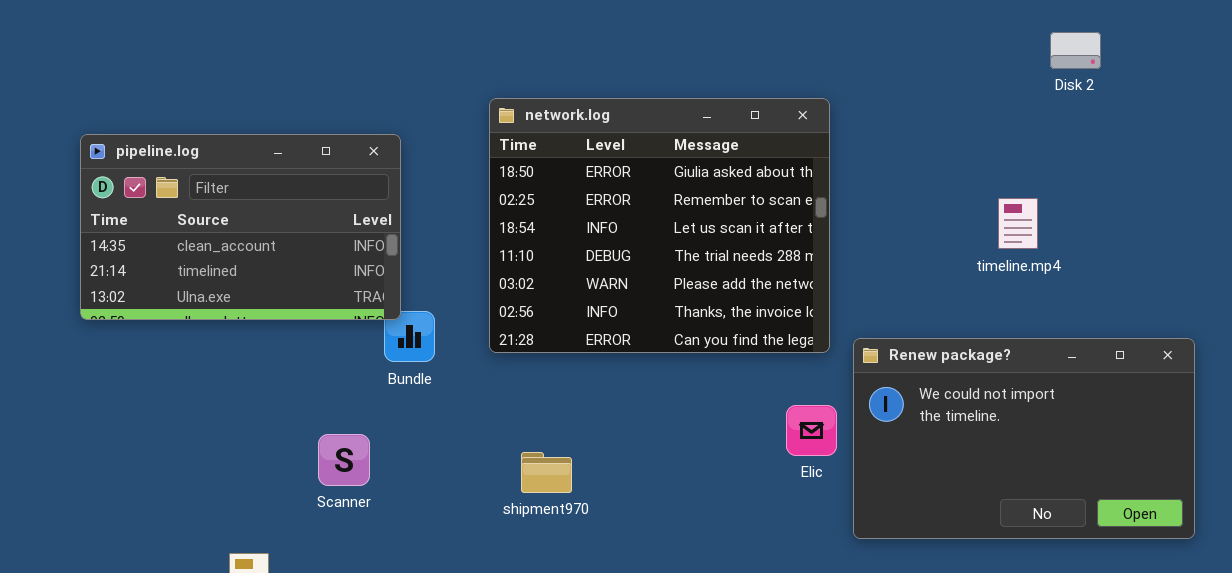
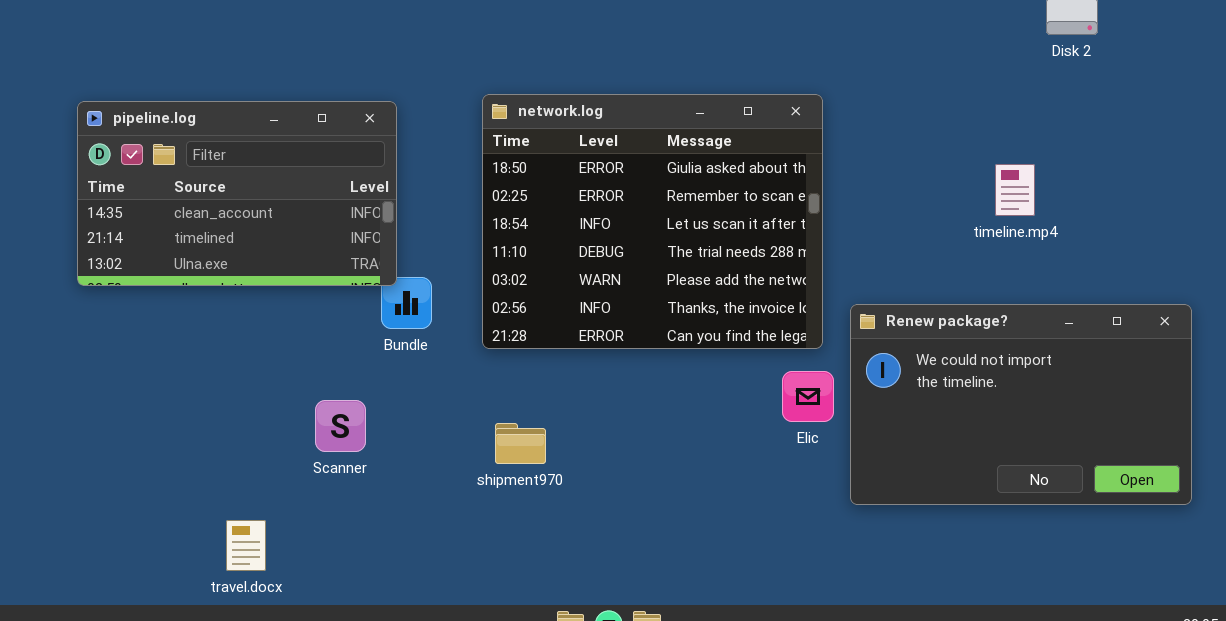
network.log: [489,98,830,353] -> [482,94,823,349], moved
shipment970: [521,452,572,493] -> [495,423,546,464], moved

